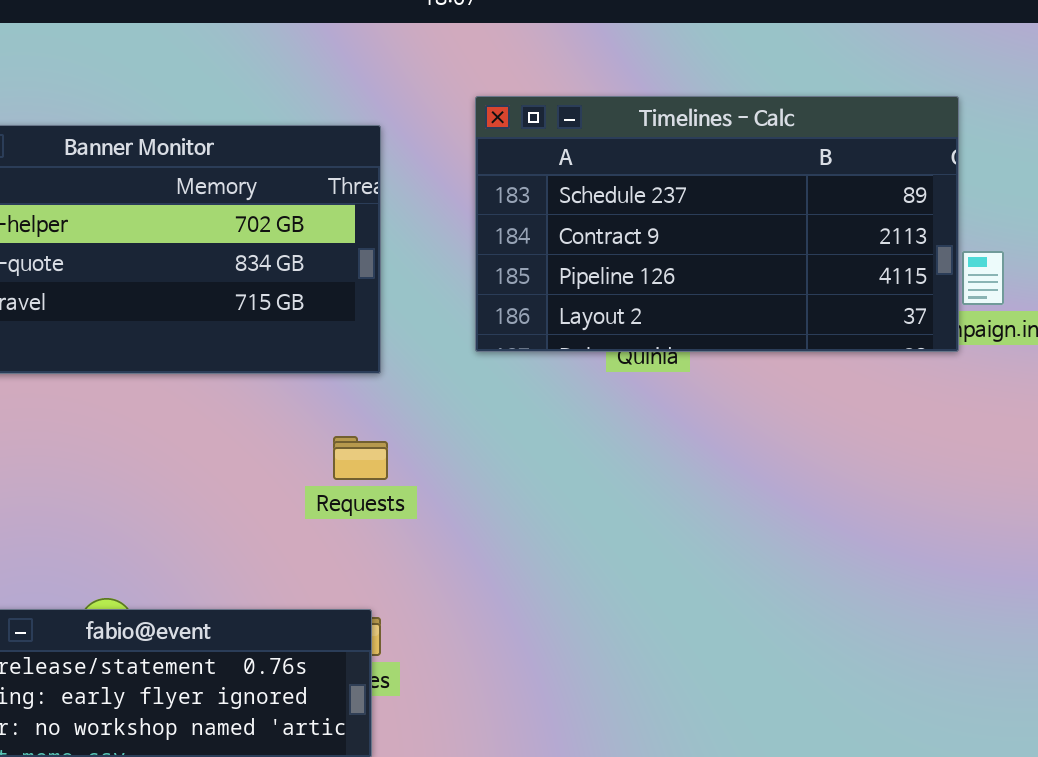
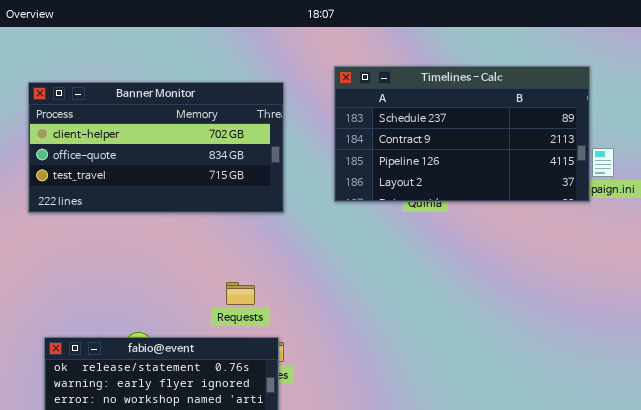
Requests: [333,436,388,480] -> [226,282,255,305], moved

